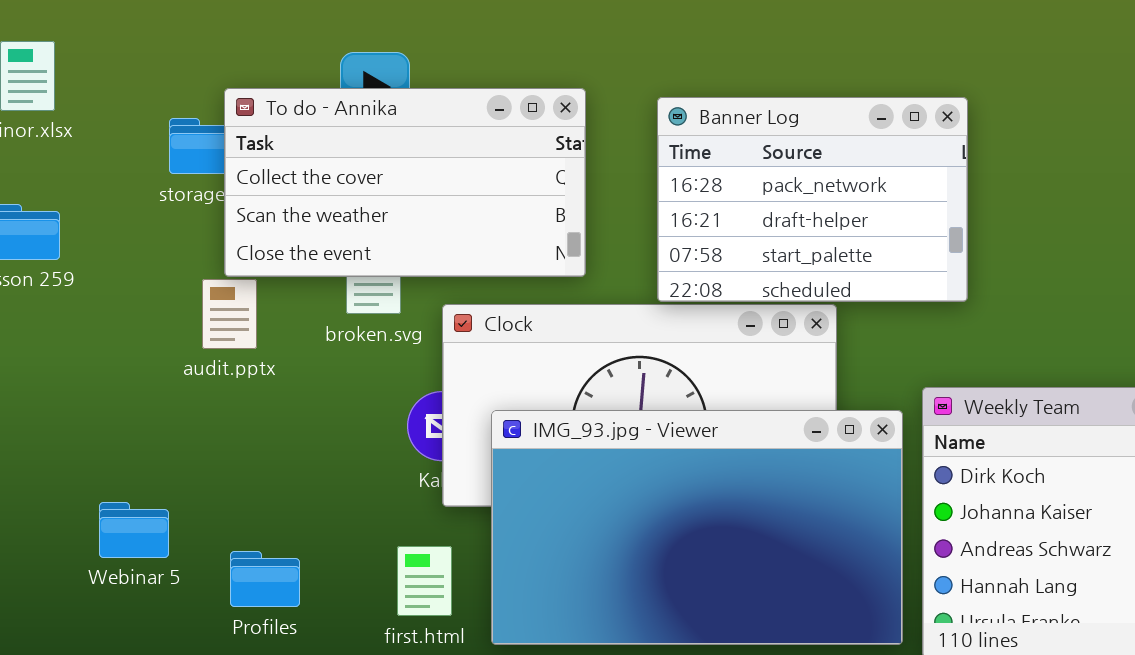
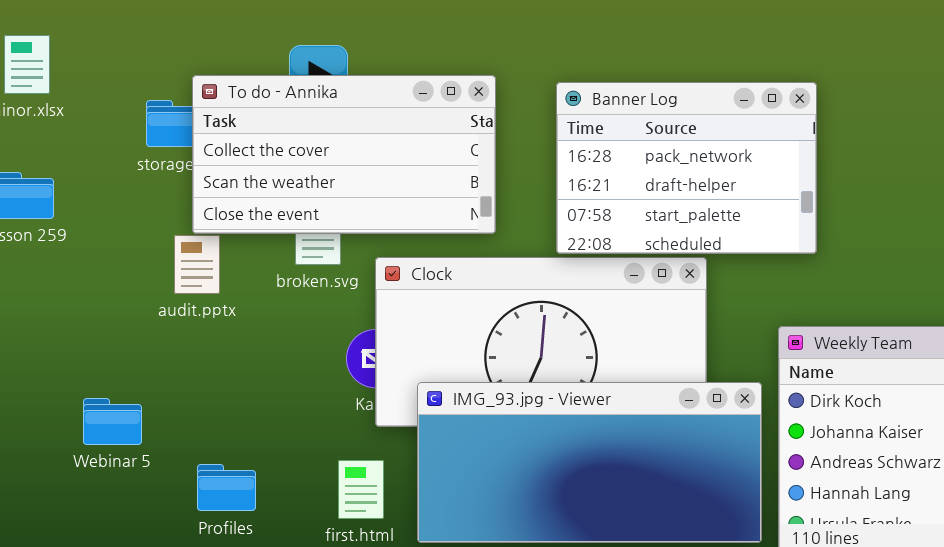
IMG_93.jpg - Viewer: [491,410,903,645] -> [417,382,762,543], resized
Webinar 5: [99,502,169,558] -> [83,398,142,445], moved

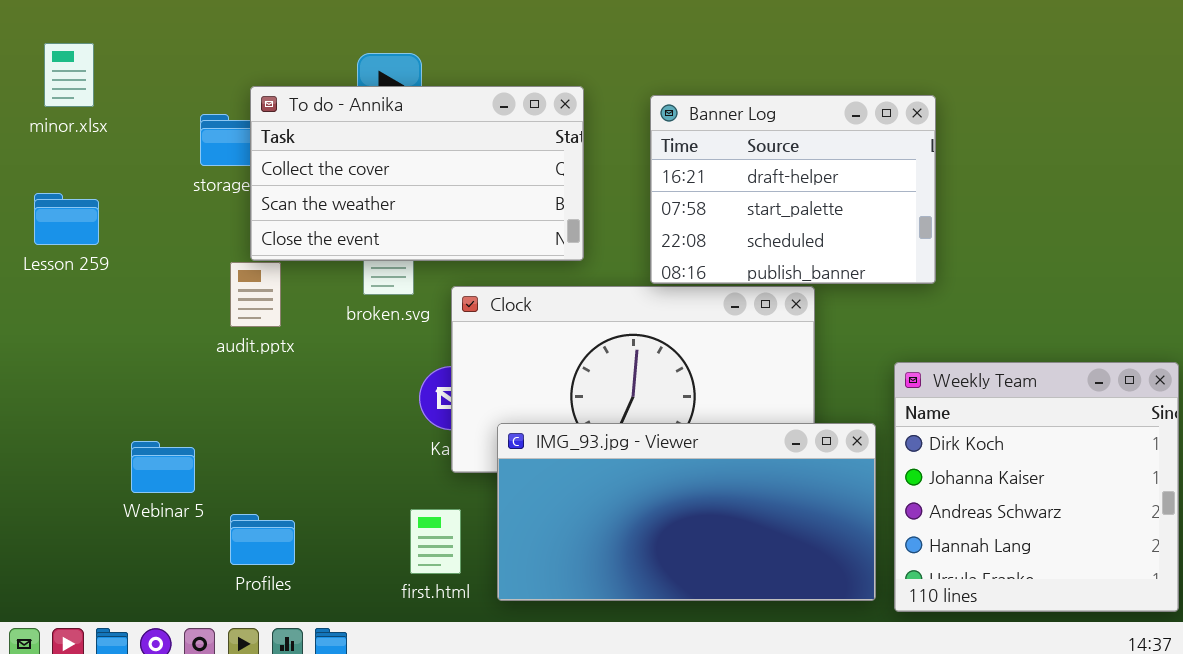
Banner Log: [556,82,817,254] -> [650,95,936,284], scrolled down 1 row
Profiles: [197,464,256,511] -> [230,514,295,565], moved

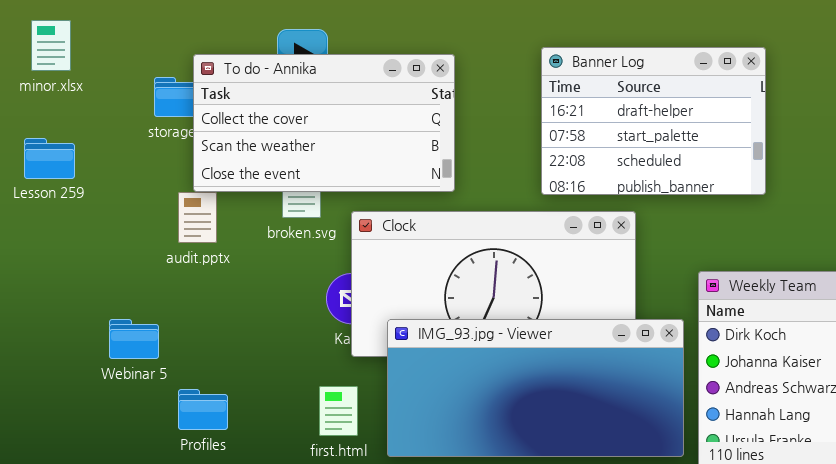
Banner Log: [650,95,936,284] -> [541,47,766,195], moved
Webinar 5: [131,441,195,493] -> [109,319,159,359], moved

